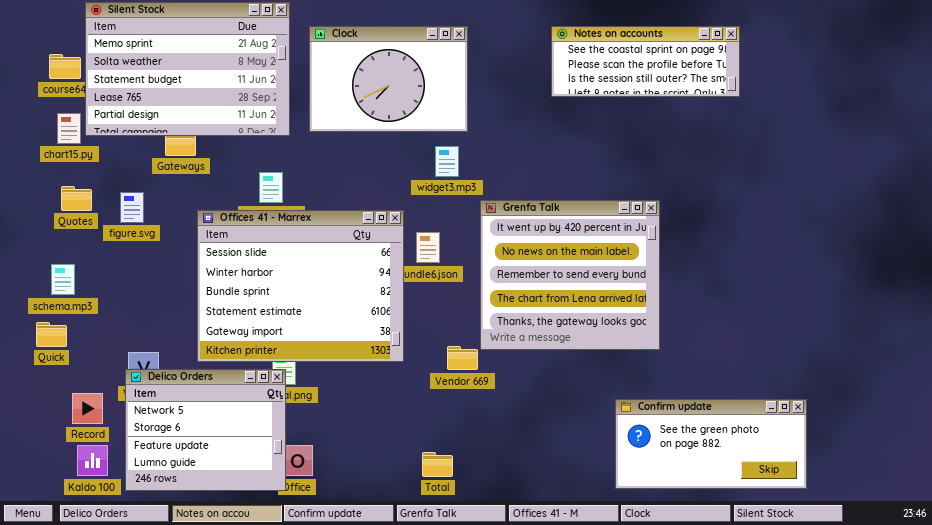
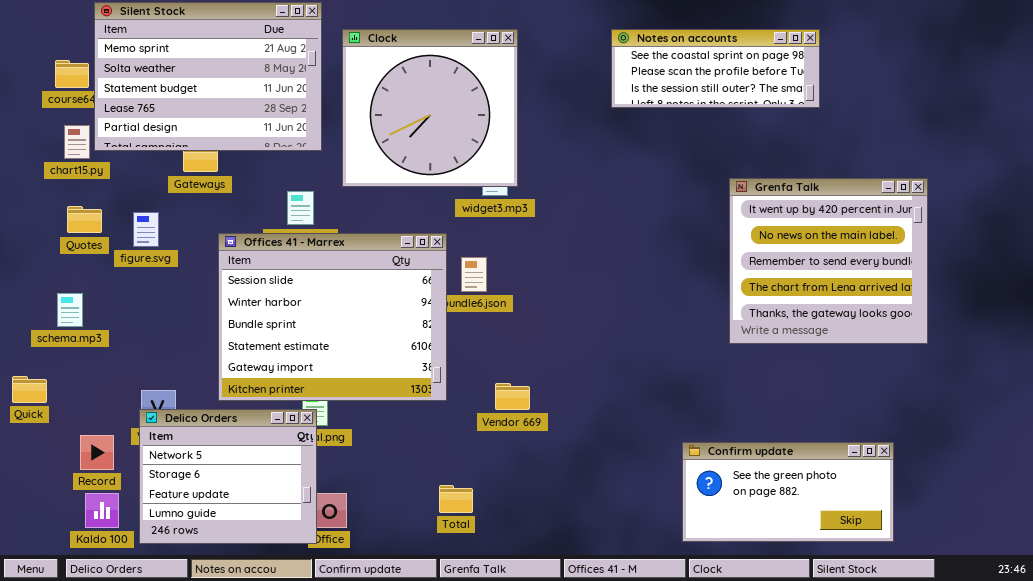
Clock: [309,26,468,132] -> [342,29,518,187], resized
Grenfa Talk: [480,200,660,350] -> [729,178,928,344], moved
Quick: [36,322,67,347] -> [12,376,47,403], moved
Total: [422,452,453,477] -> [439,485,473,513], moved

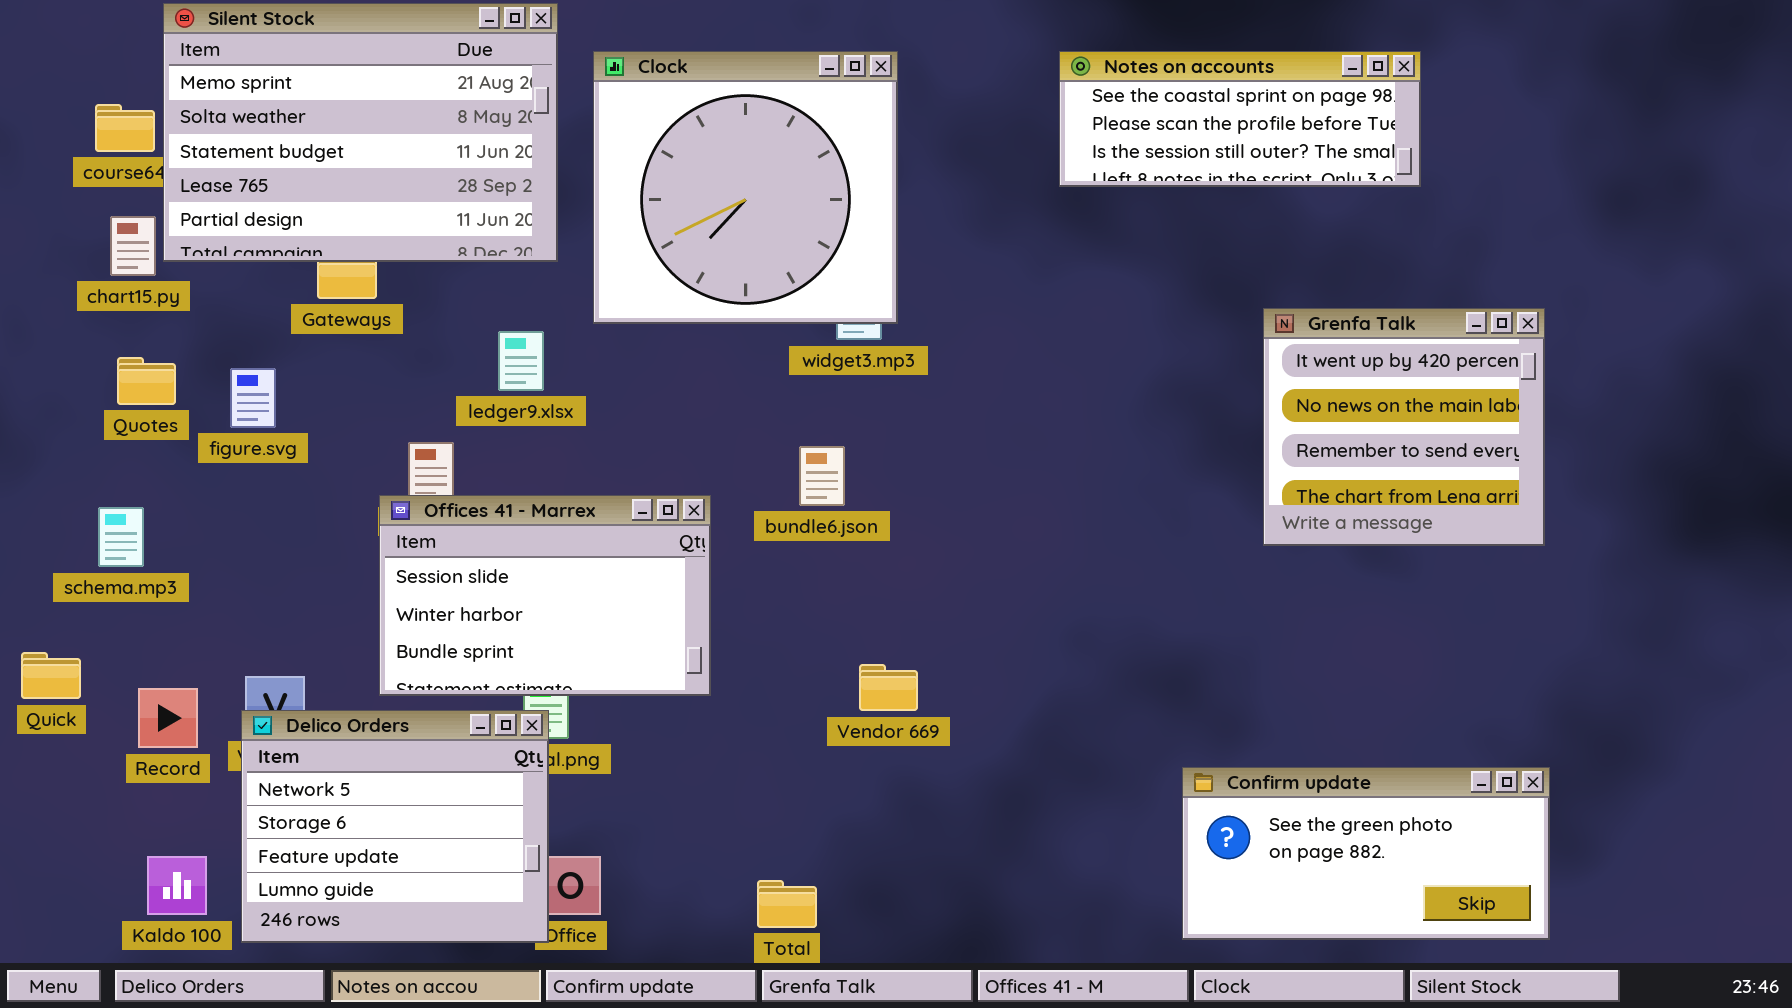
Grenfa Talk: [729,178,928,344] -> [1263,308,1545,546], resized
Offices 41 - Marrex: [218,233,447,401] -> [379,495,711,696], resized
Record: [80,435,114,470] -> [138,688,198,748], moved
Total: [439,485,473,513] -> [757,880,817,928], moved

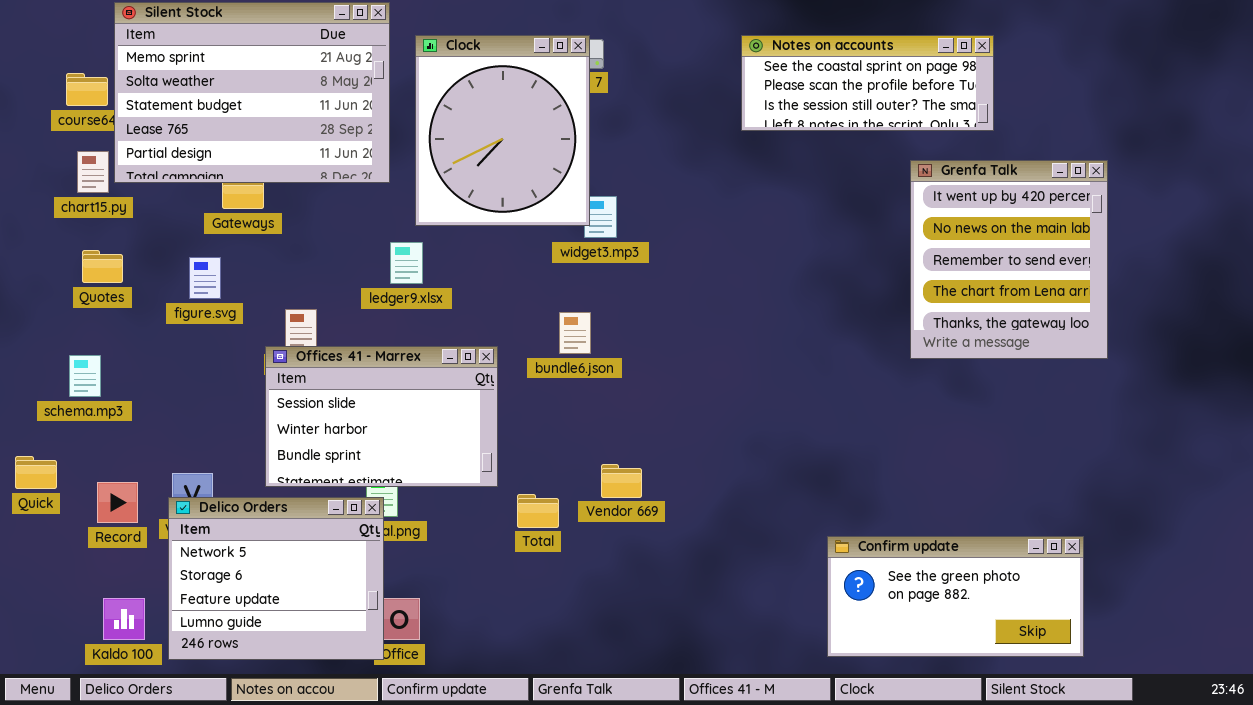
Clock: [593,51,898,324] -> [415,35,590,226], resized
Grenfa Talk: [1263,308,1545,546] -> [910,160,1108,359], moved, resized
ledger9.xlsx: [498,331,544,391] -> [390,242,423,284], moved
figure.svg: [230,368,276,428] -> [189,257,221,299], moved
Total: [757,880,817,928] -> [517,494,559,528], moved

